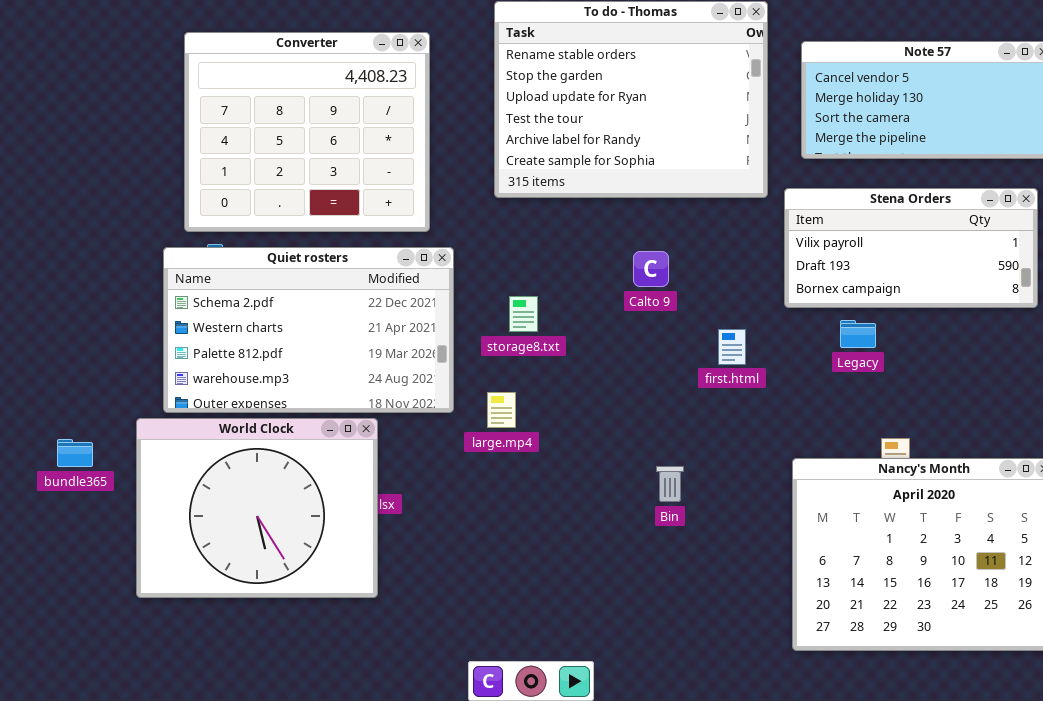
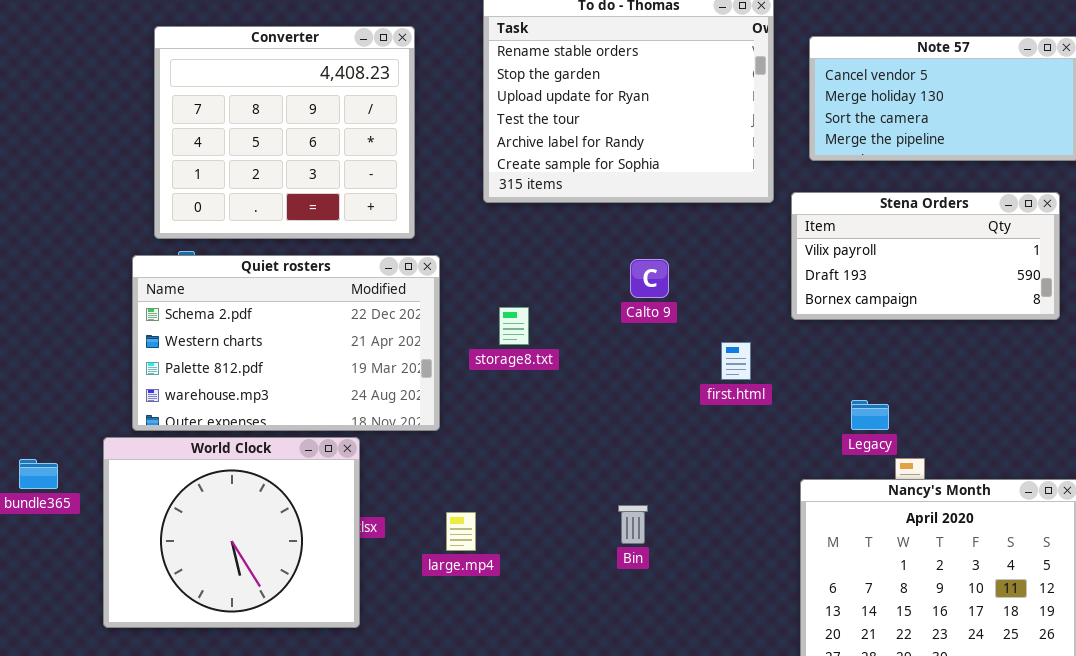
Legacy: [840,320,876,348] -> [851,400,889,430], moved
large.mp4: [487,392,516,428] -> [446,512,476,551], moved
Bin: [656,466,684,502] -> [618,505,648,544], moved

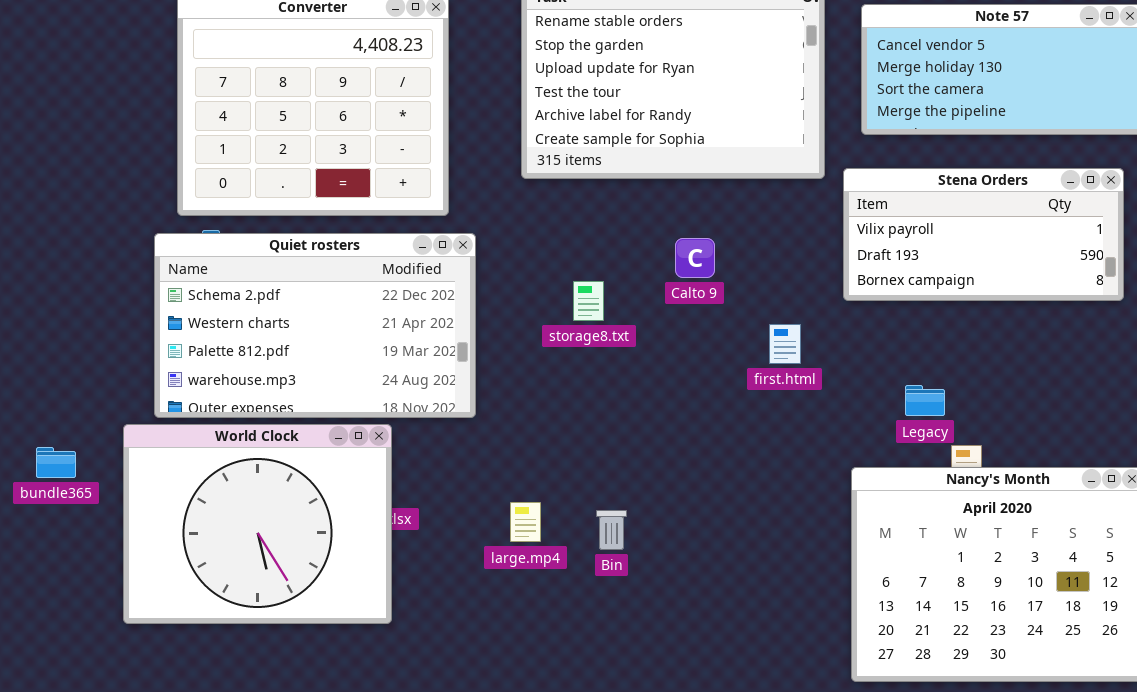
storage8.txt: [499,307,529,345] -> [573,281,604,321], moved
Bin: [618,505,648,544] -> [596,510,627,550], moved
large.mp4: [446,512,476,551] -> [510,502,541,542], moved

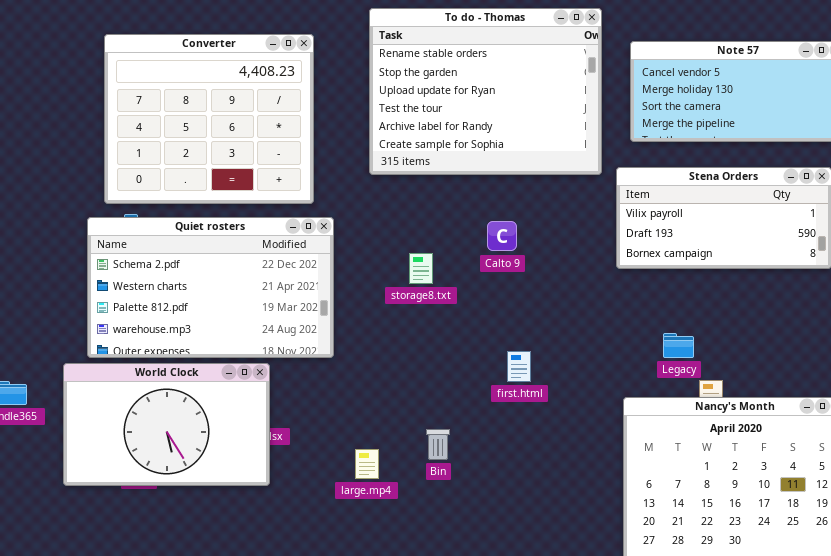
first.html: [769,324,801,364] -> [507,351,531,382], moved
World Clock: [123,424,392,624] -> [63,363,270,486], resized
large.mp4: [510,502,541,542] -> [355,449,379,479], moved

